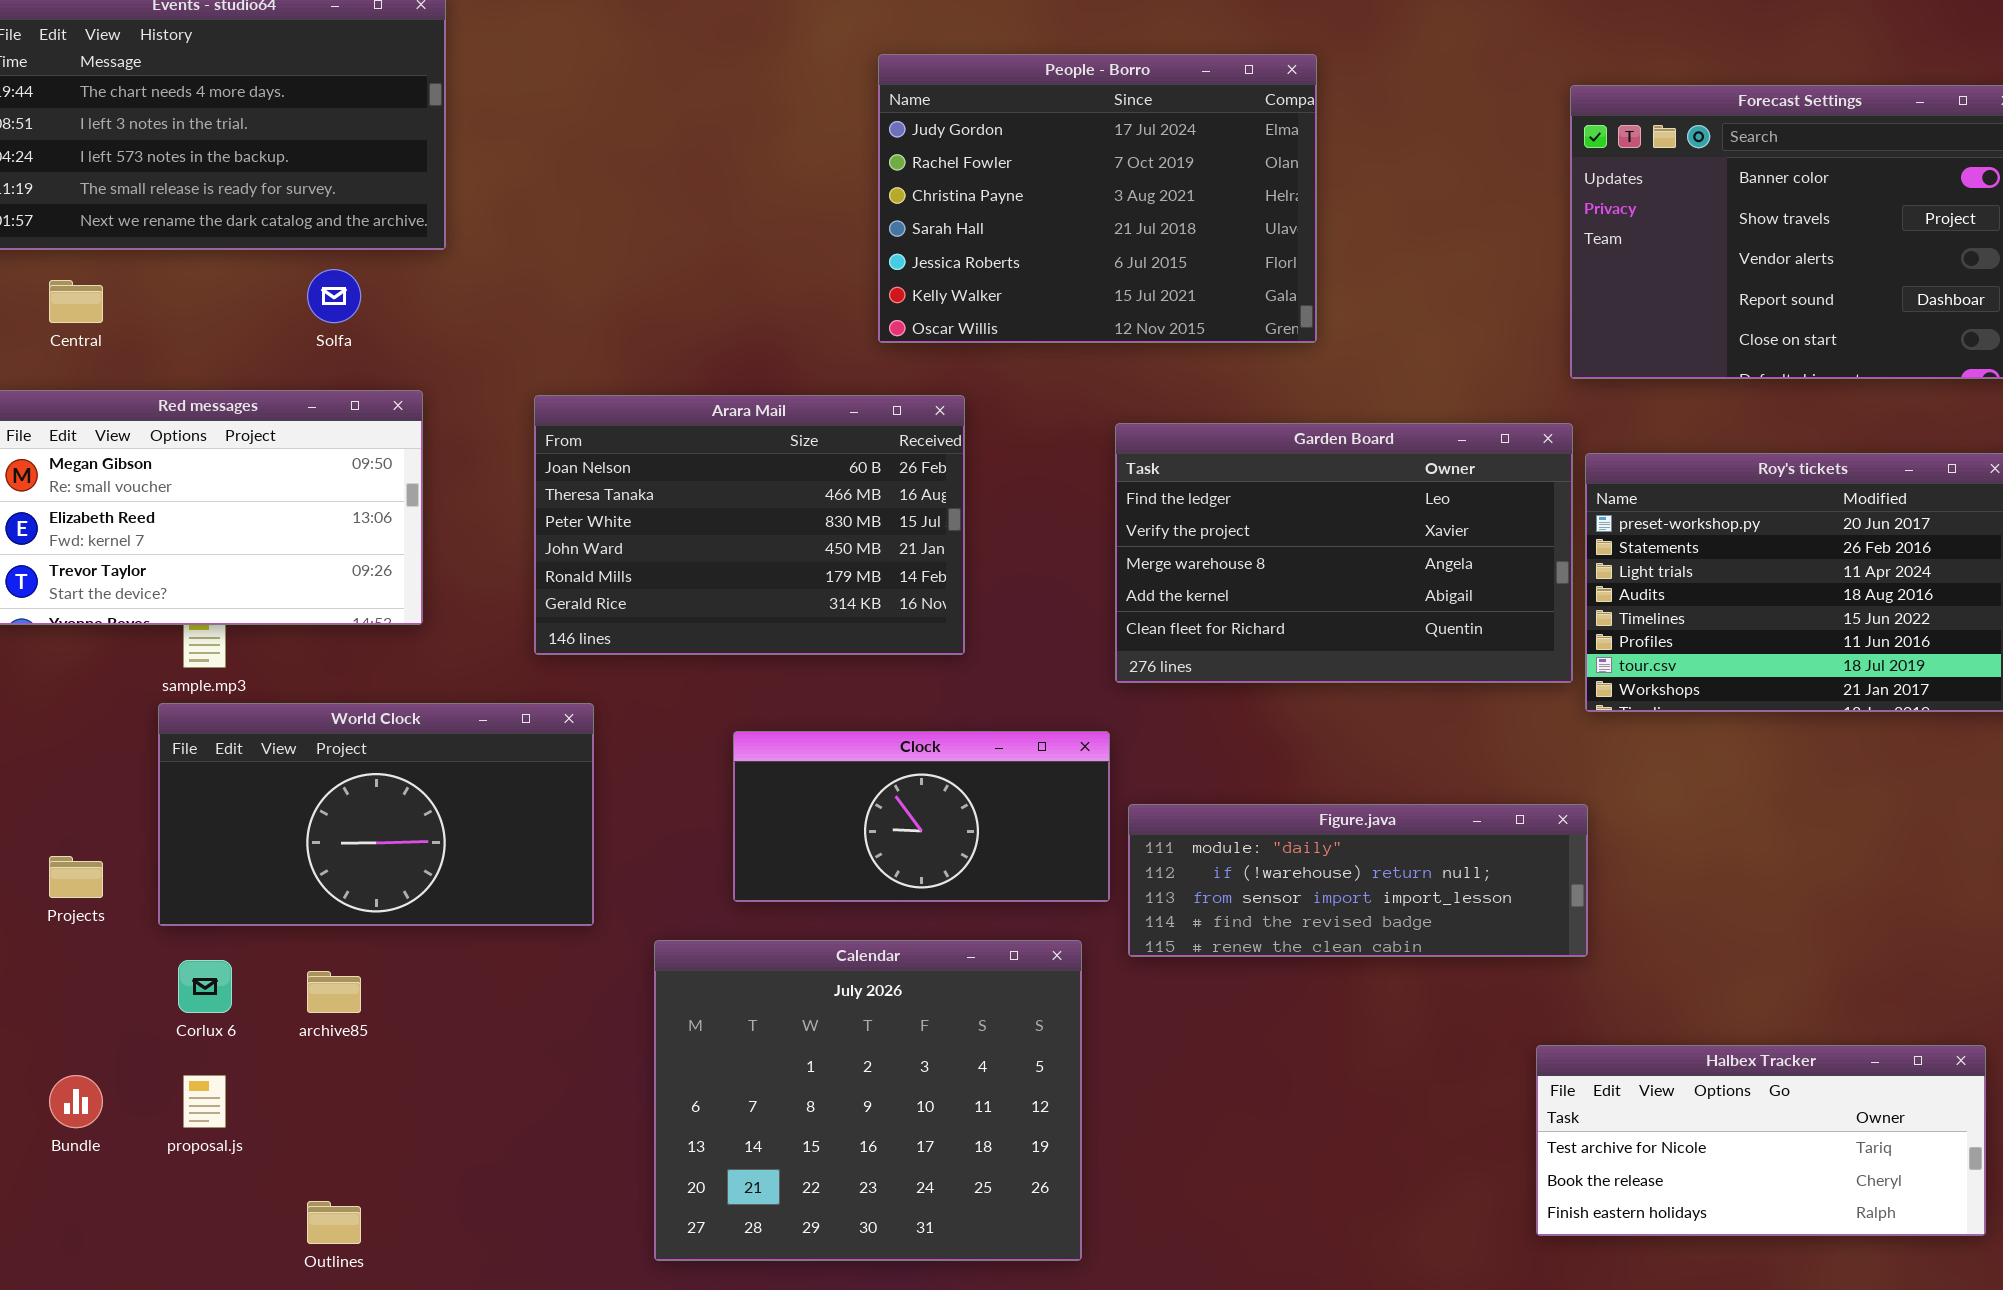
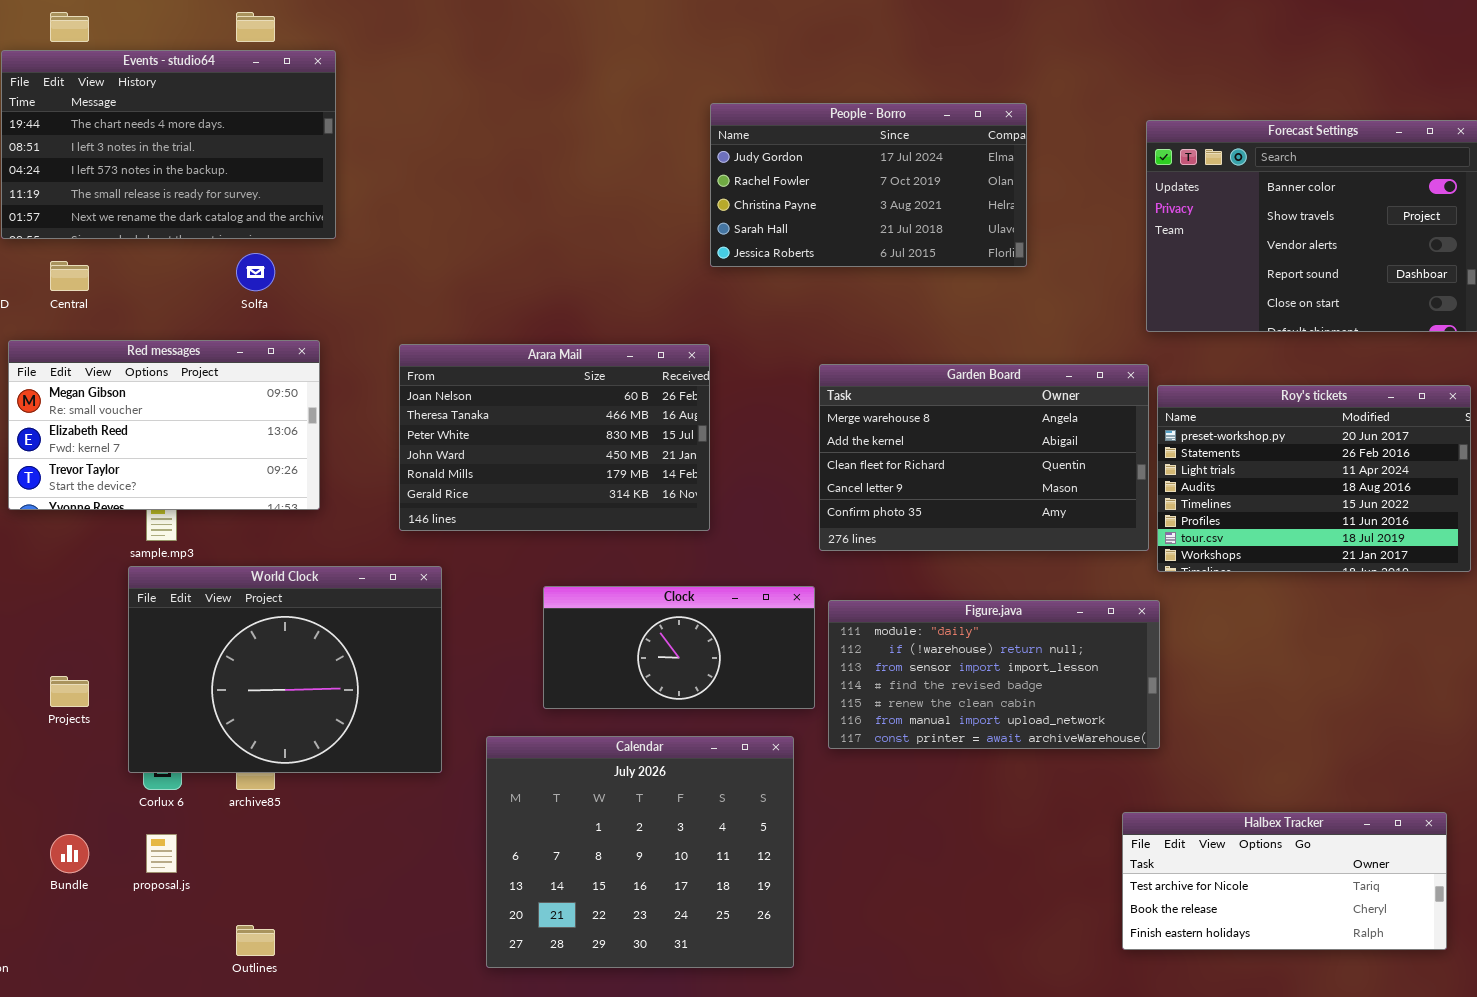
People - Borro: [878,54,1317,343] -> [710,103,1027,267], moved, resized
Garden Board: [1115,423,1573,683] -> [819,364,1149,551], scrolled down 2 rows
World Clock: [158,703,594,926] -> [128,566,442,773], resized
Figure.java: [1128,804,1588,957] -> [828,600,1160,749], resized

